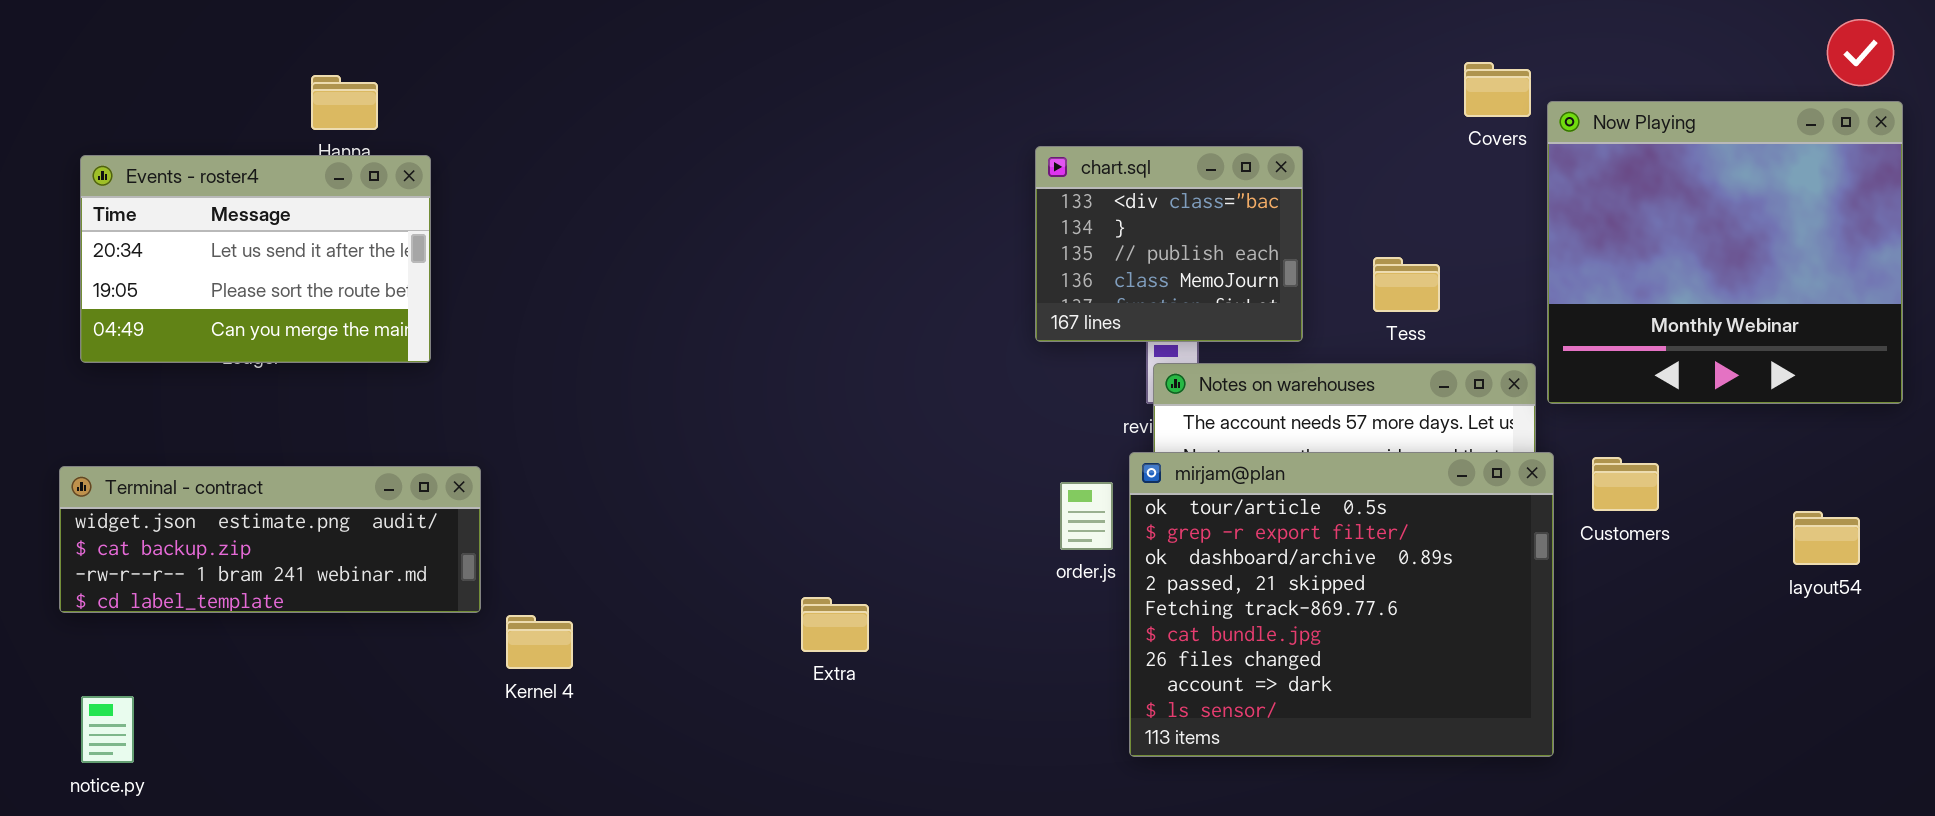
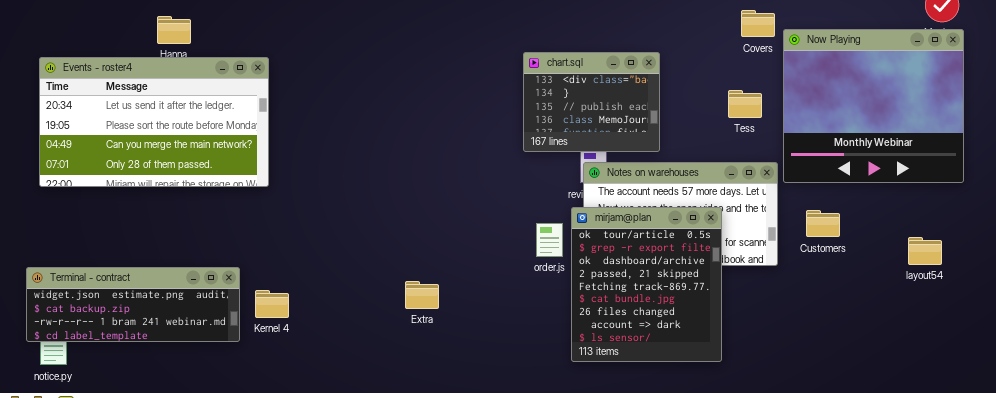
Events - roster4: [80,155,431,363] -> [39,57,269,187], resized
Tess: [1373,257,1440,312] -> [728,90,762,118], moved
mirjam@plan: [1129,452,1554,757] -> [571,207,722,362], resized
Terminal - contract: [59,466,481,613] -> [26,267,240,342], moved

